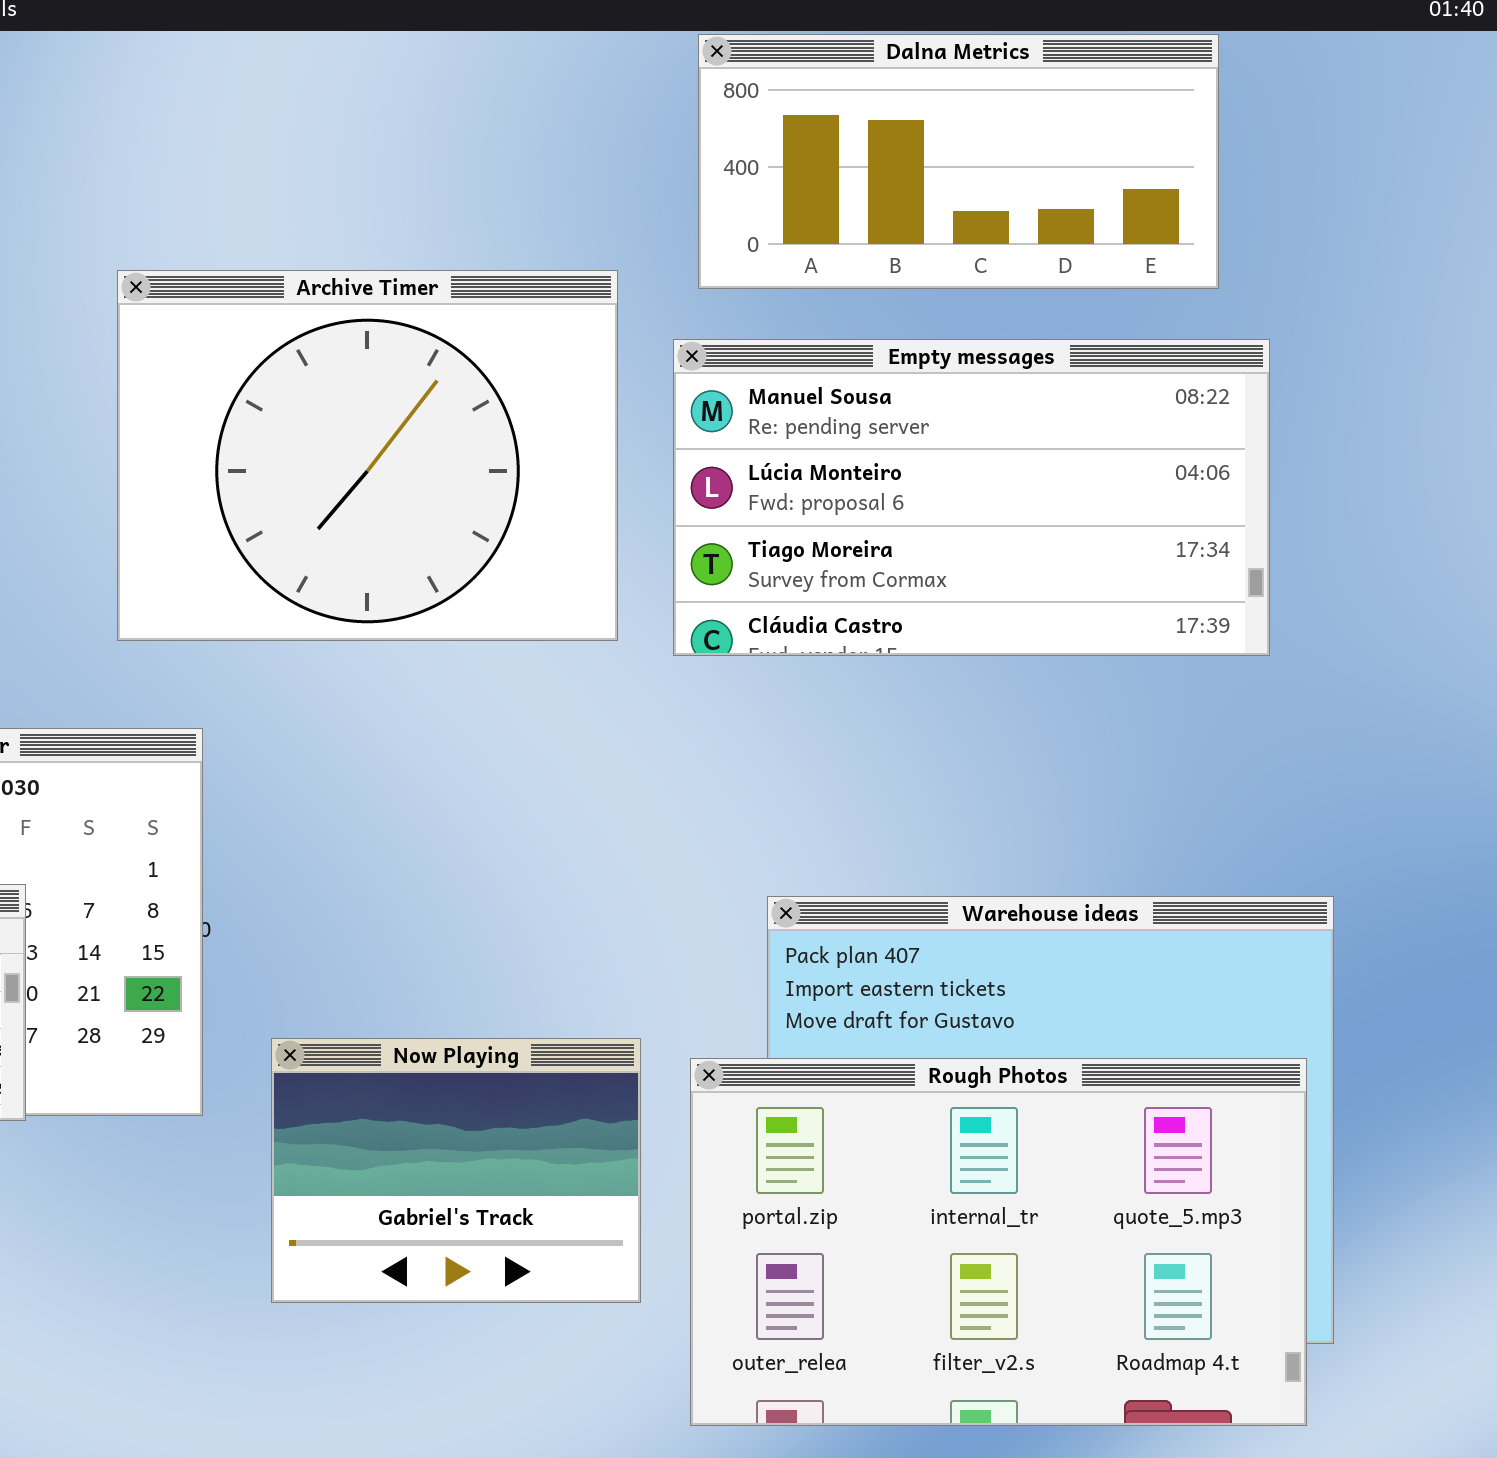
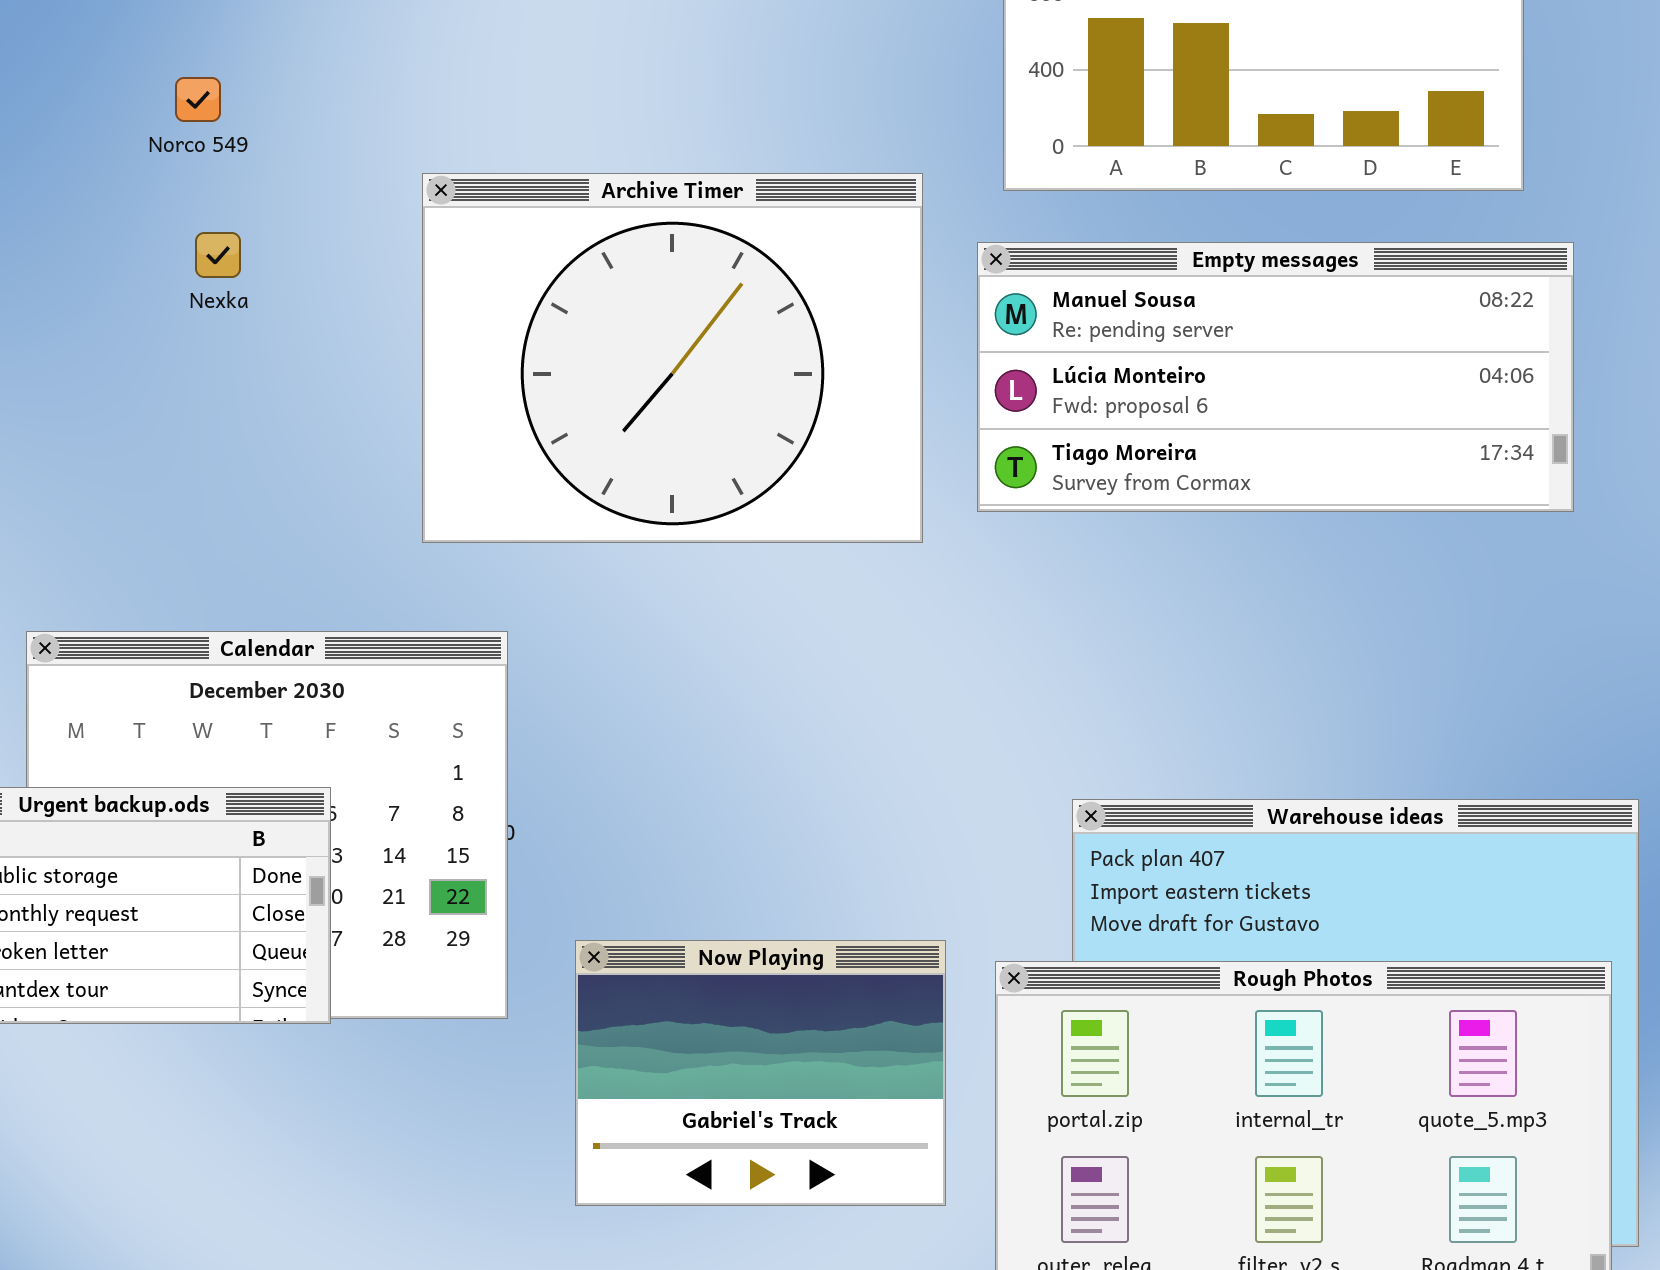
Empty messages: [673,339,1270,656] -> [977,242,1574,512], resized

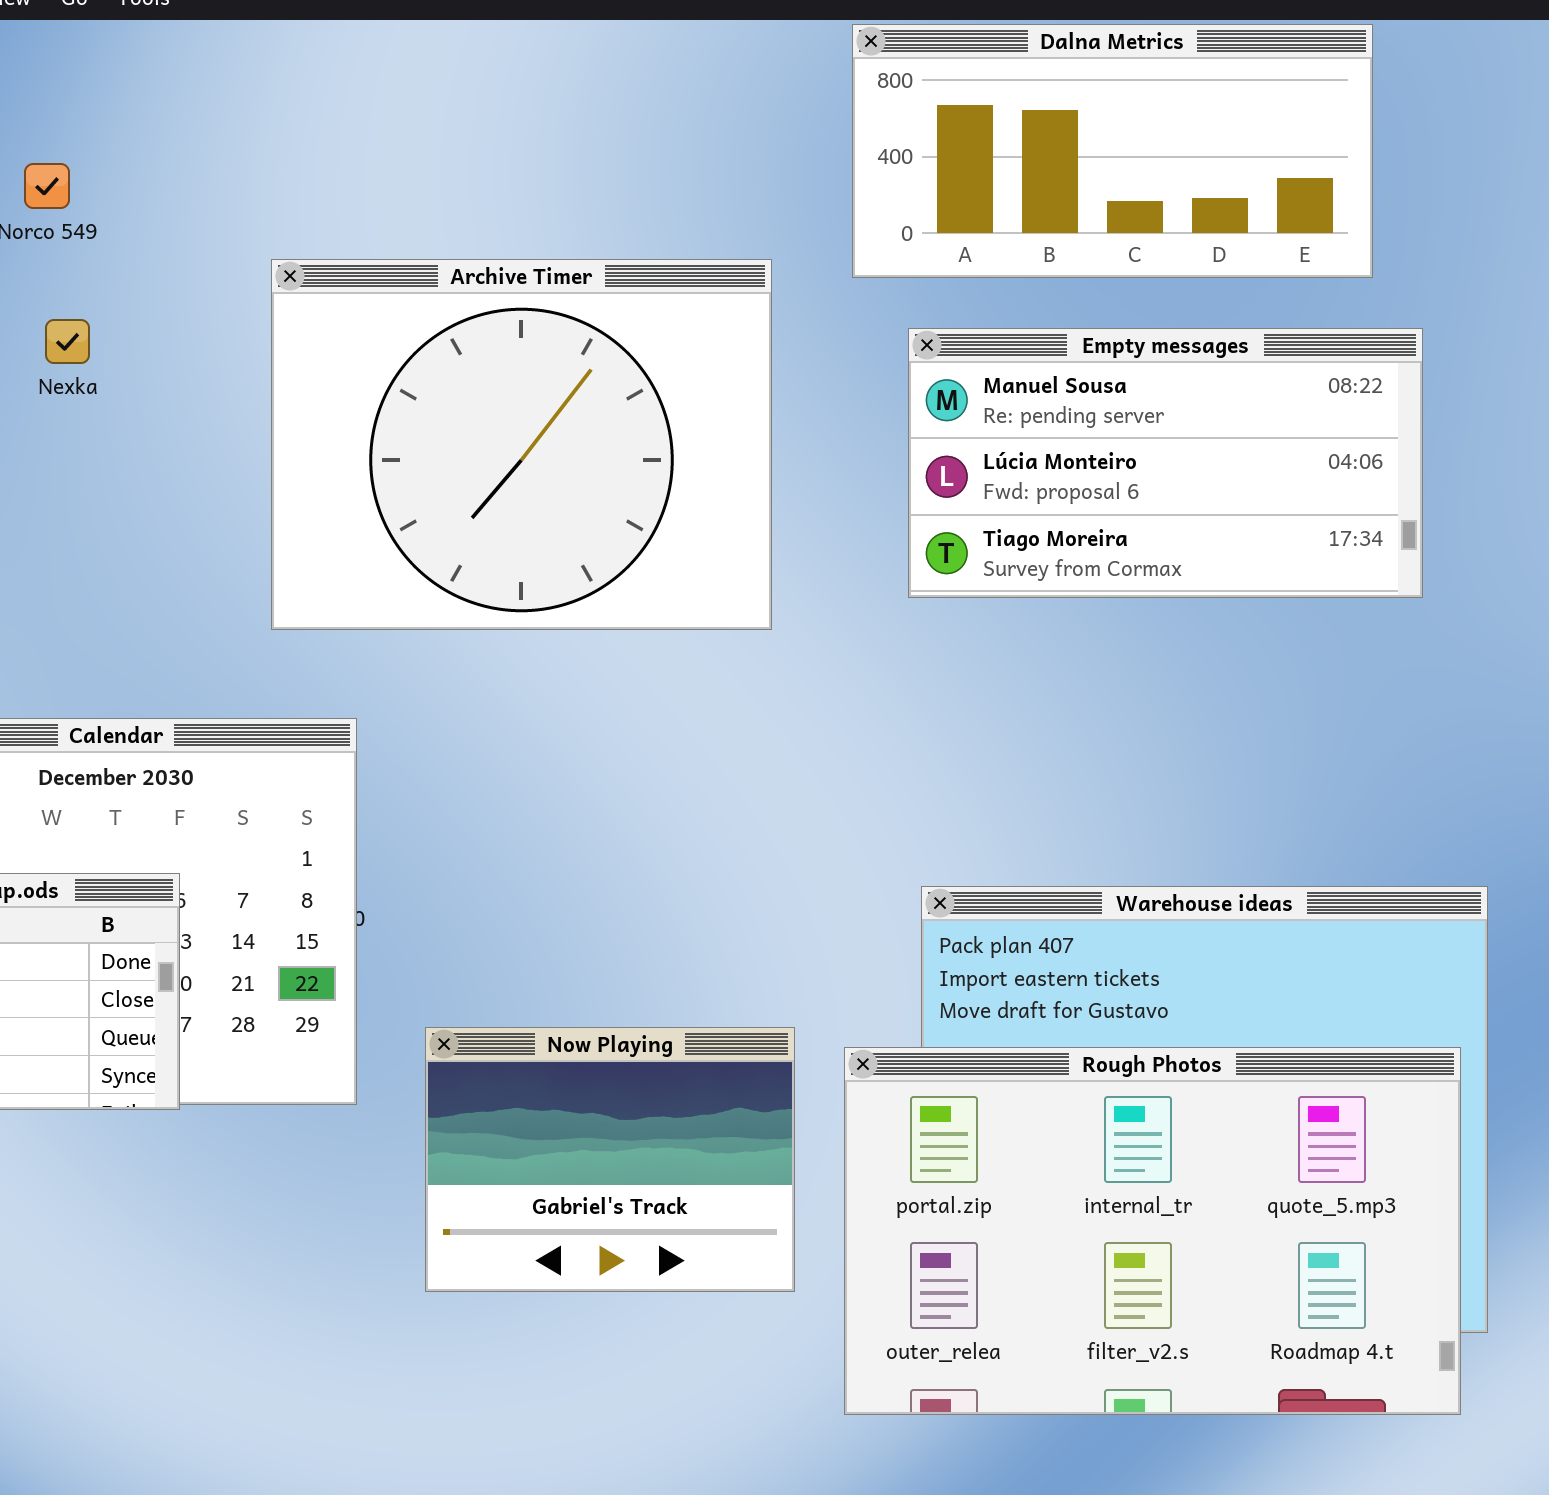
Empty messages: [977,242,1574,512] -> [908,328,1423,598], resized

